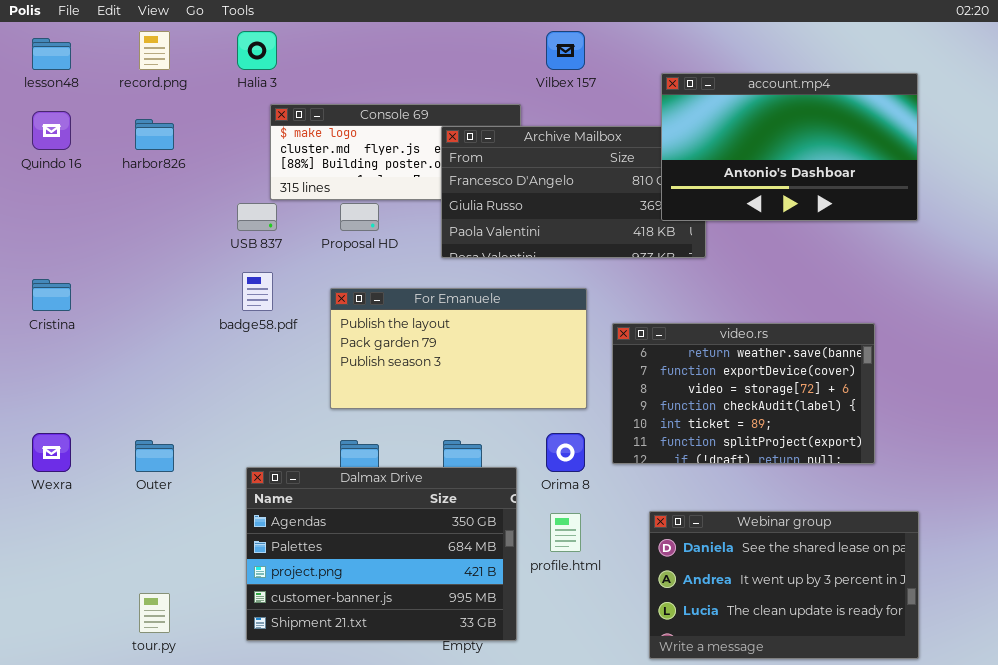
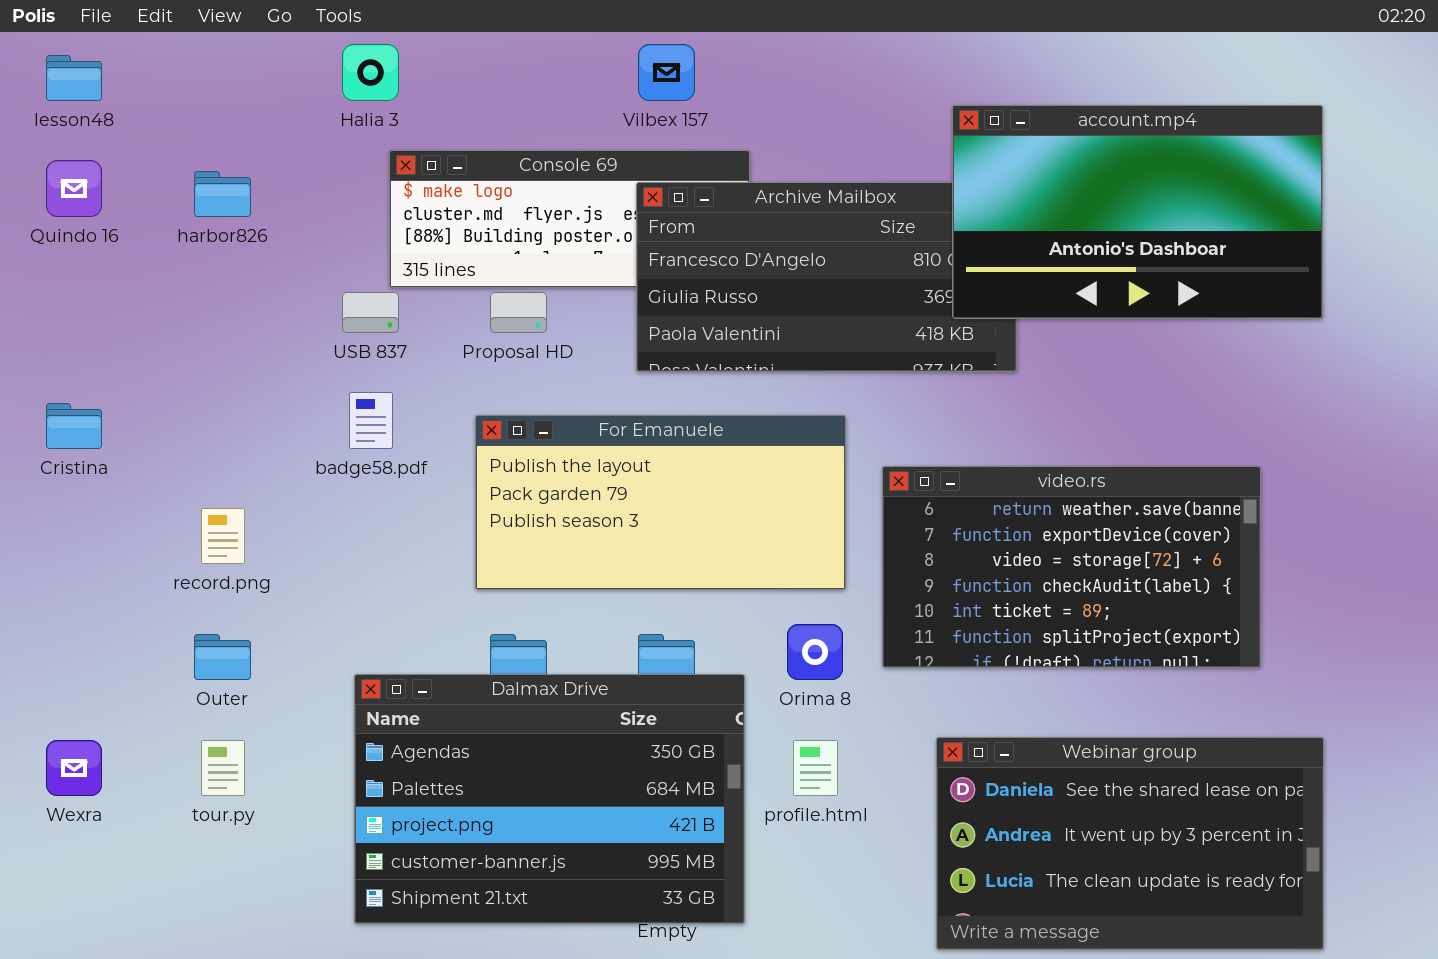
record.png: [139,31,170,70] -> [201,508,245,564], moved
Vilbex 157: [546,31,585,70] -> [638,44,695,101], moved
Wexra: [32,433,71,472] -> [46,740,102,796], moved
tour.py: [139,593,170,633] -> [201,740,245,796], moved

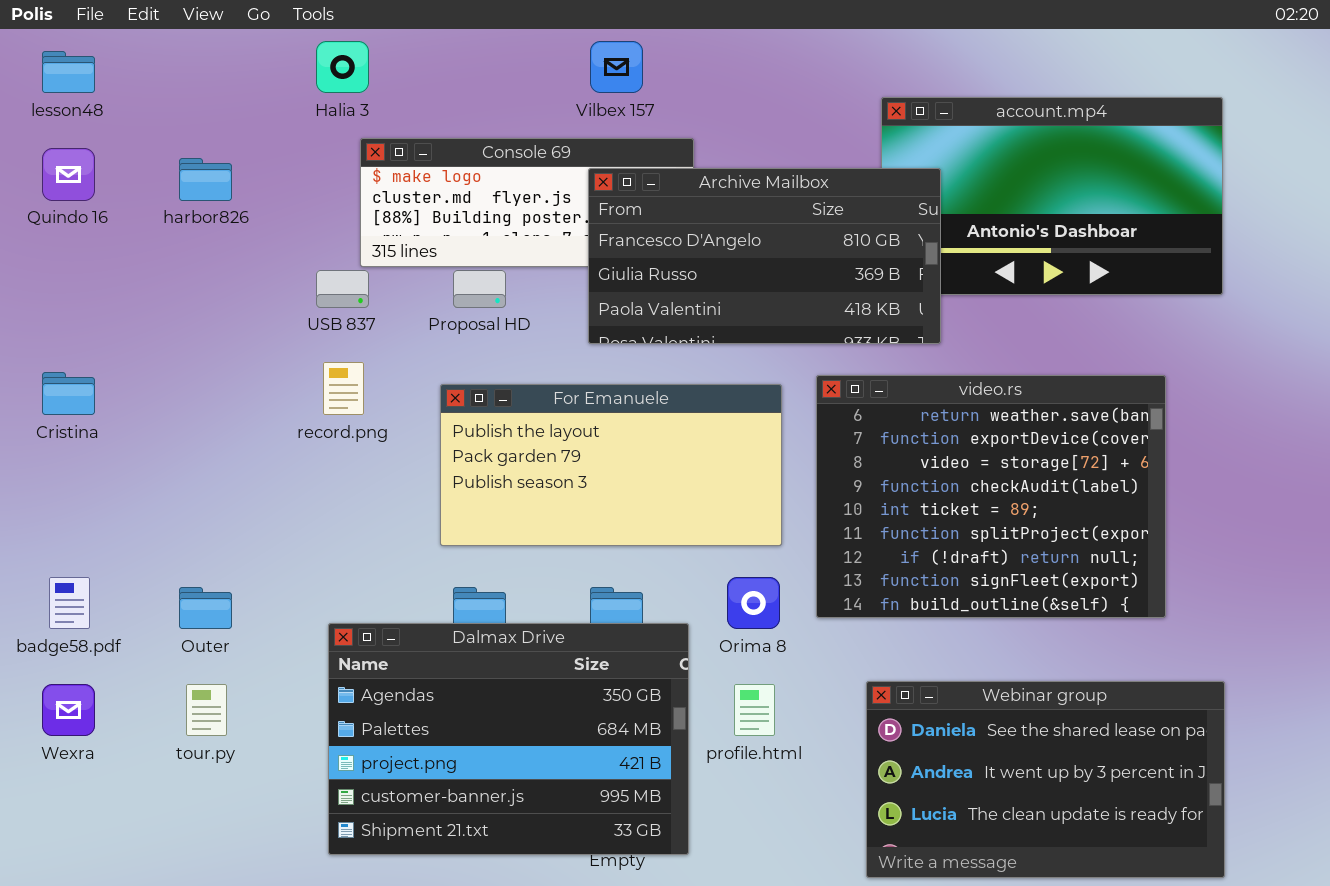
Archive Mailbox: [636,182,1017,372] -> [588,168,941,344], raised
badge58.pdf: [349,392,393,449] -> [49,577,90,629], moved
video.rs: [882,466,1261,668] -> [816,375,1166,618], resized
record.png: [201,508,245,564] -> [323,362,364,415], moved

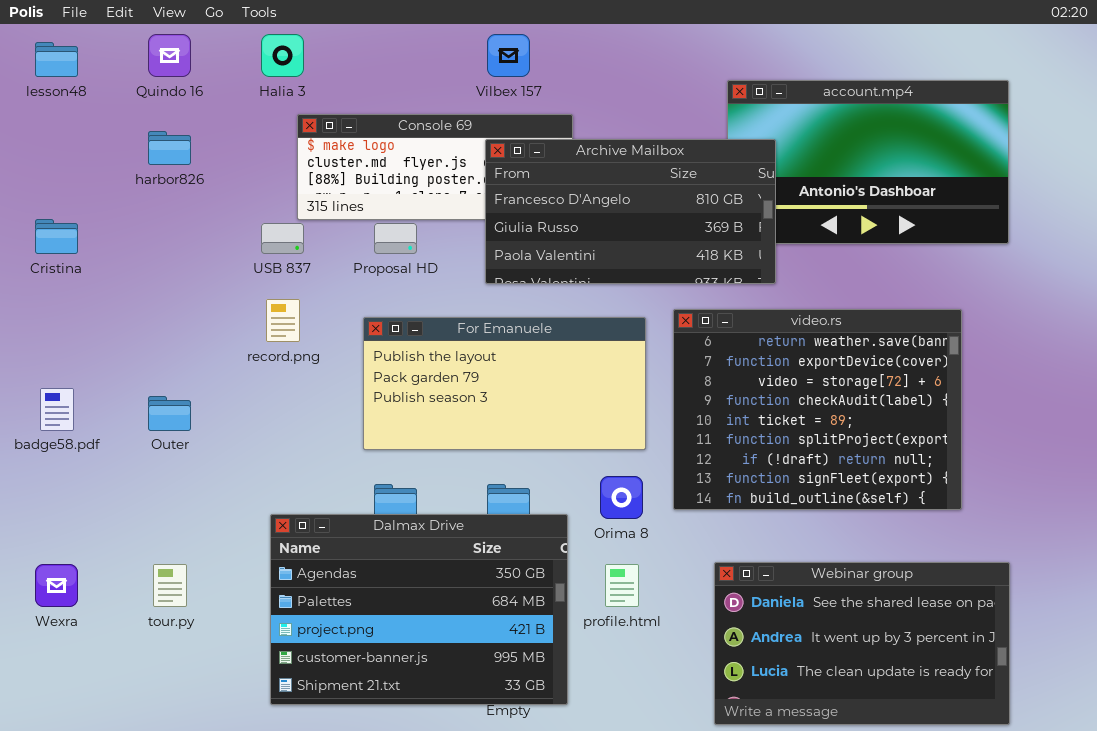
Quindo 16: [42,148,95,201] -> [148,34,191,77], moved
Cristina: [42,372,95,415] -> [35,219,78,254], moved
badge58.pdf: [49,577,90,629] -> [40,388,74,431], moved
Outer: [179,587,232,629] -> [148,396,191,431], moved

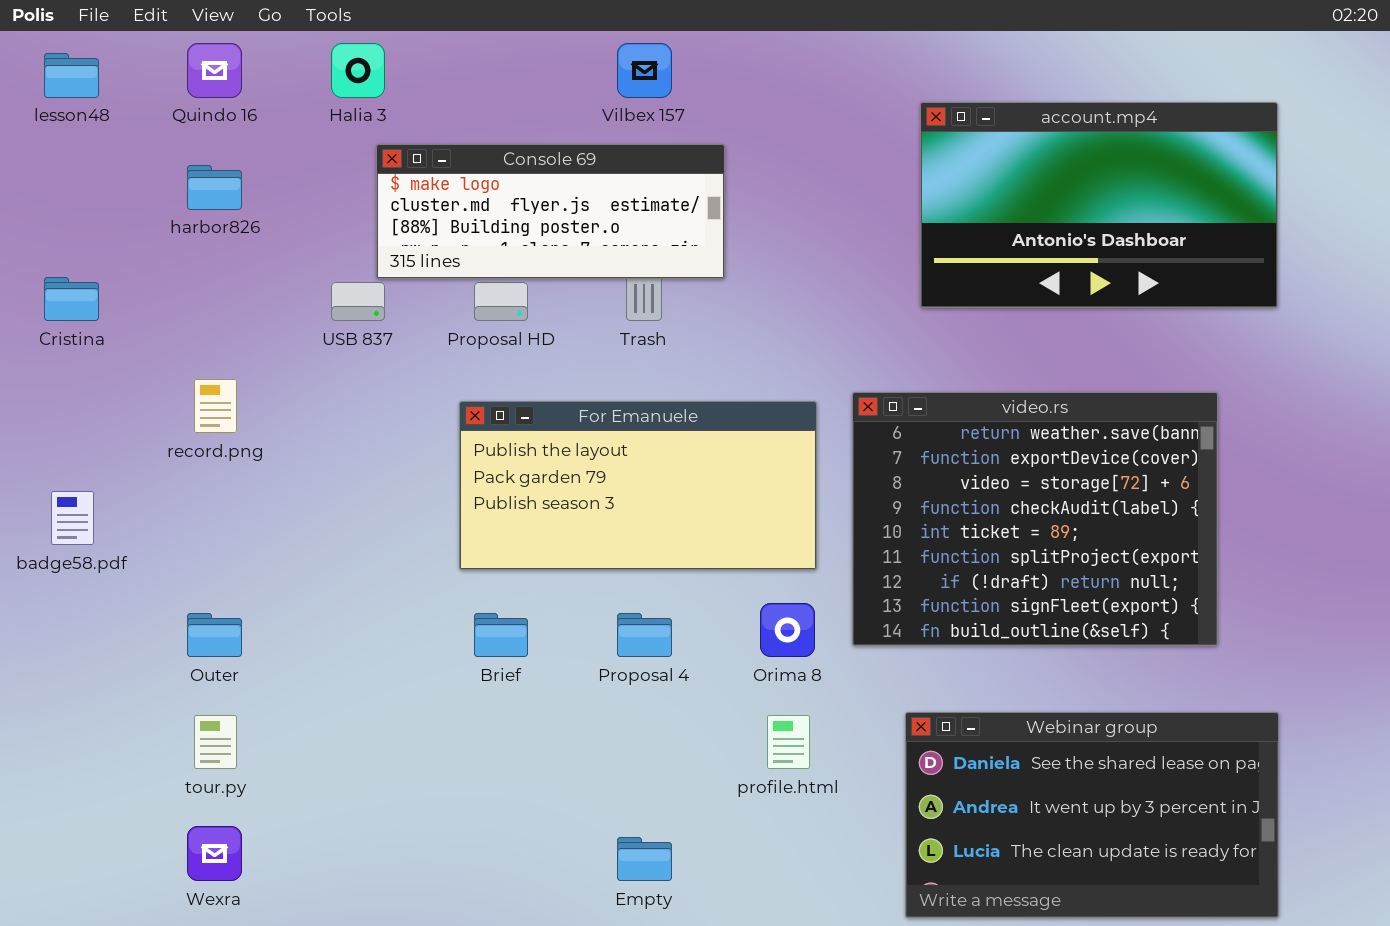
Archive Mailbox: [485,139,776,284] -> none, closed
record.png: [266,299,300,342] -> [194,379,237,433], moved
Outer: [148,396,191,431] -> [187,613,242,657], moved
Dalmax Drive: [270,514,568,705] -> none, closed
Wexra: [35,564,78,607] -> [187,826,242,881], moved

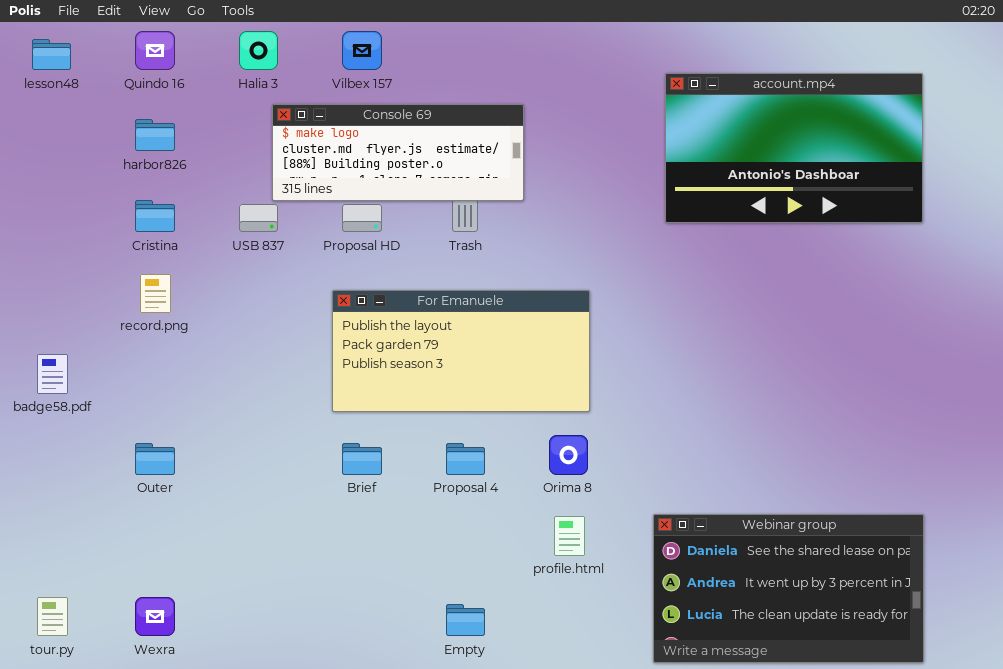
Vilbex 157: [617,43,672,98] -> [342,31,382,70], moved
Cristina: [44,277,99,321] -> [135,200,175,232], moved
video.rs: [852,392,1218,646] -> none, closed
tour.py: [194,715,237,769] -> [37,597,68,636], moved

